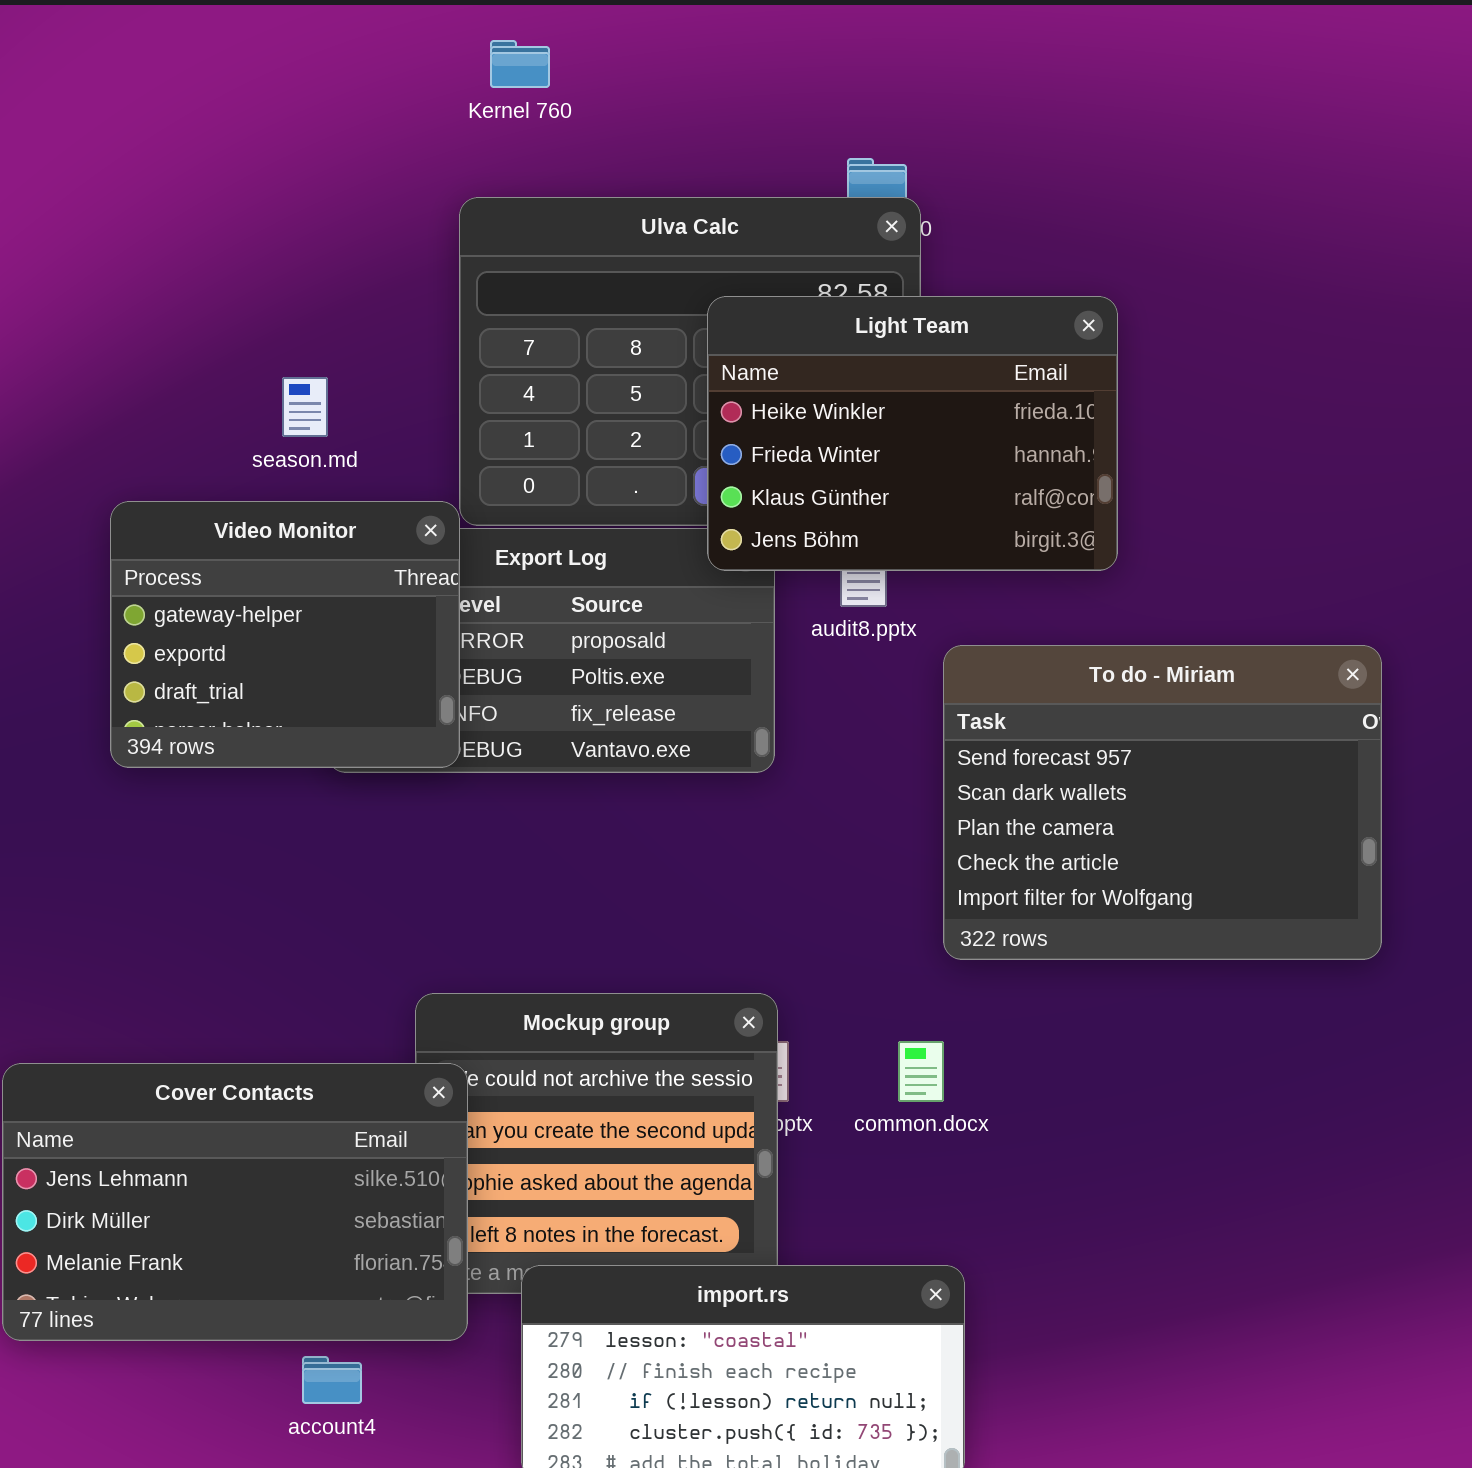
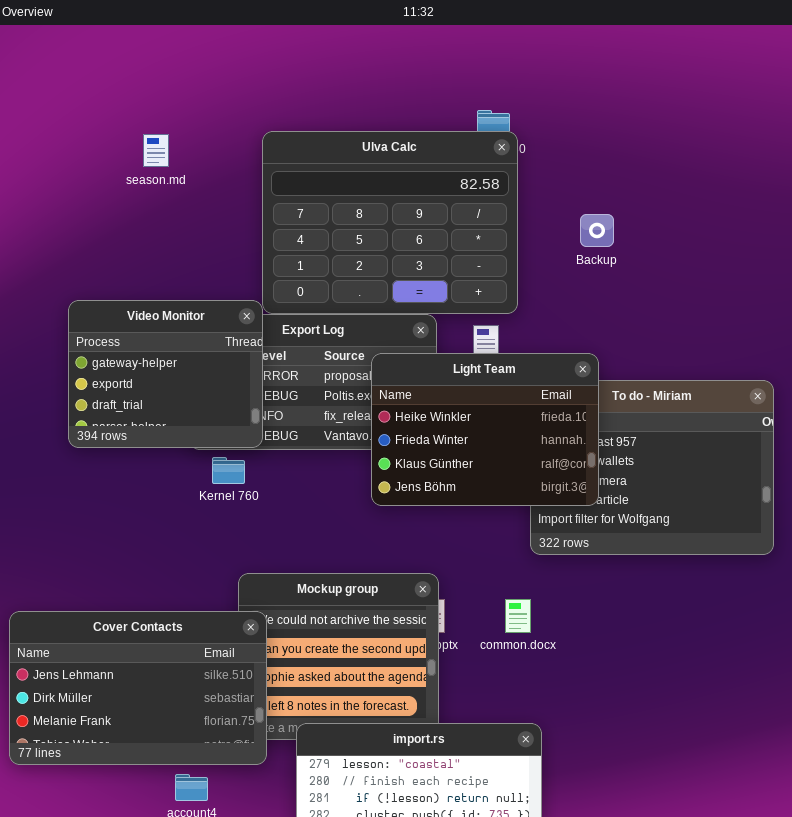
Kernel 760: [490,40,550,88] -> [212,457,245,484], moved
Light Team: [707,296,1118,571] -> [371,353,599,506], moved
season.md: [282,377,328,437] -> [143,134,169,167], moved

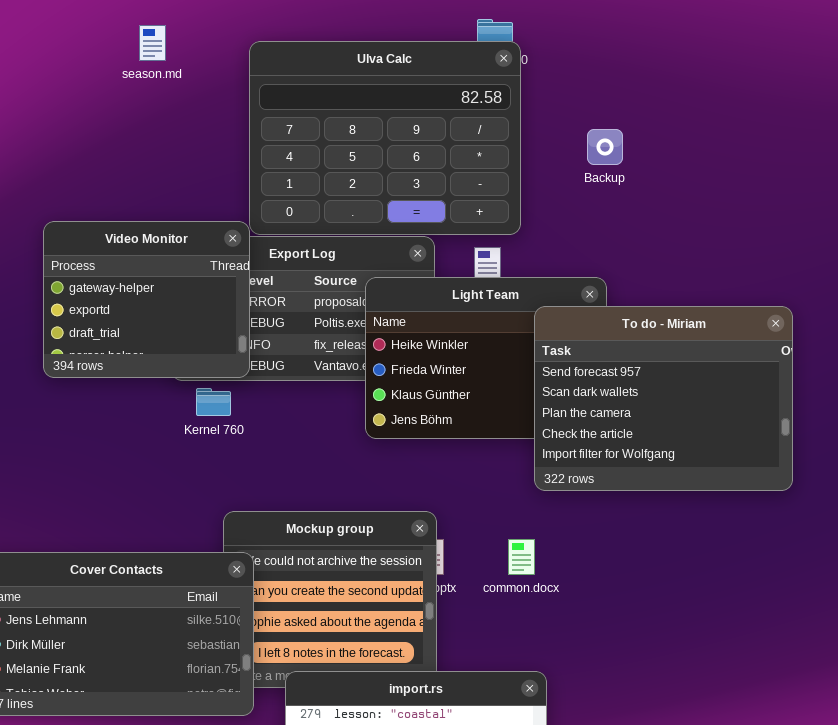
season.md: [143,134,169,167] -> [139,25,166,61], moved
To do - Miriam: [530,380,774,555] -> [534,306,793,491], raised

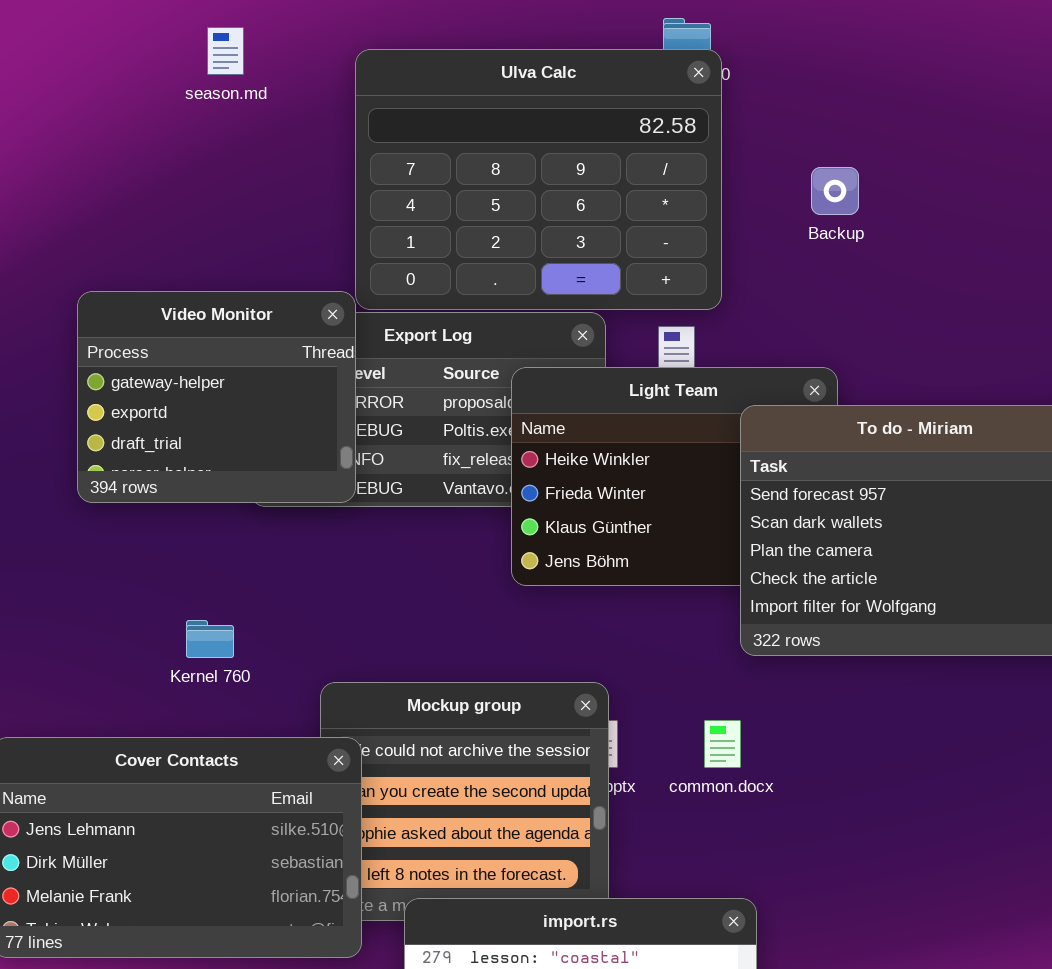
Kernel 760: [196,388,231,416] -> [186,620,234,658], moved

